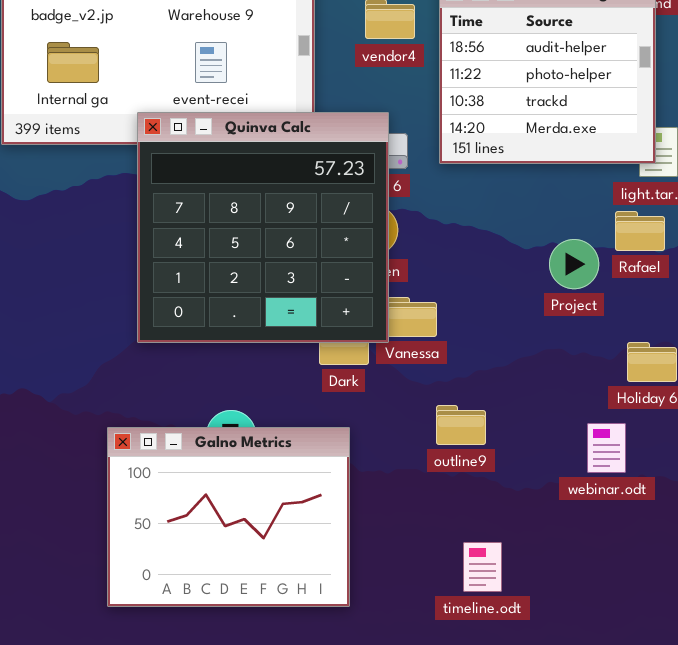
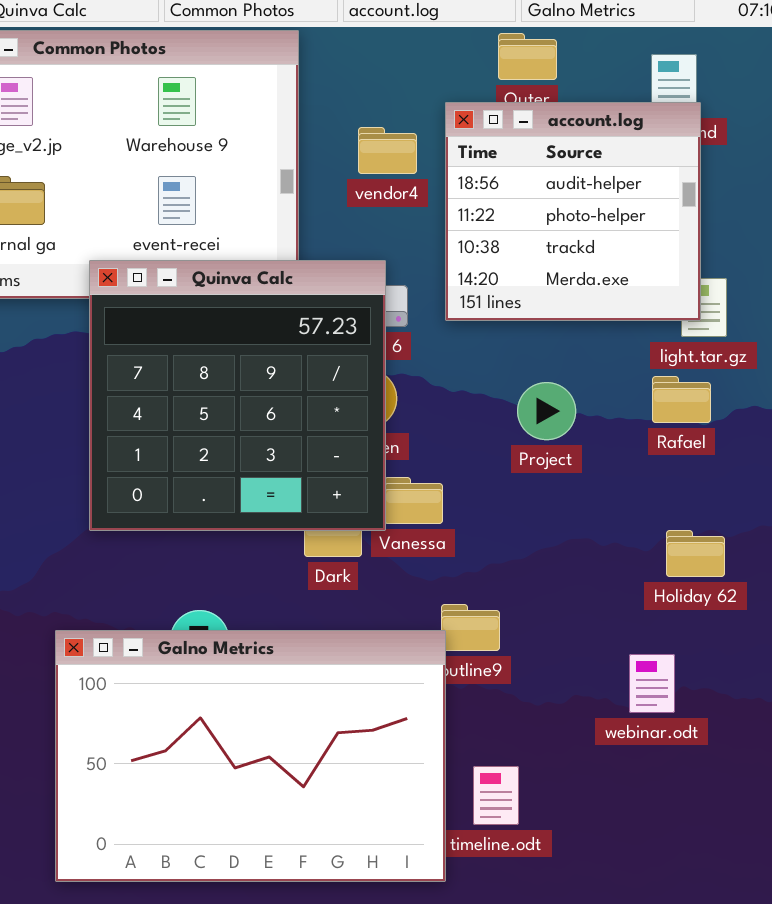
Project: [549,239,599,289] -> [517,382,576,440], moved
webinar.odt: [587,423,626,473] -> [629,654,675,713], moved
Galno Metrics: [107,427,350,607] -> [55,630,446,882], resized

